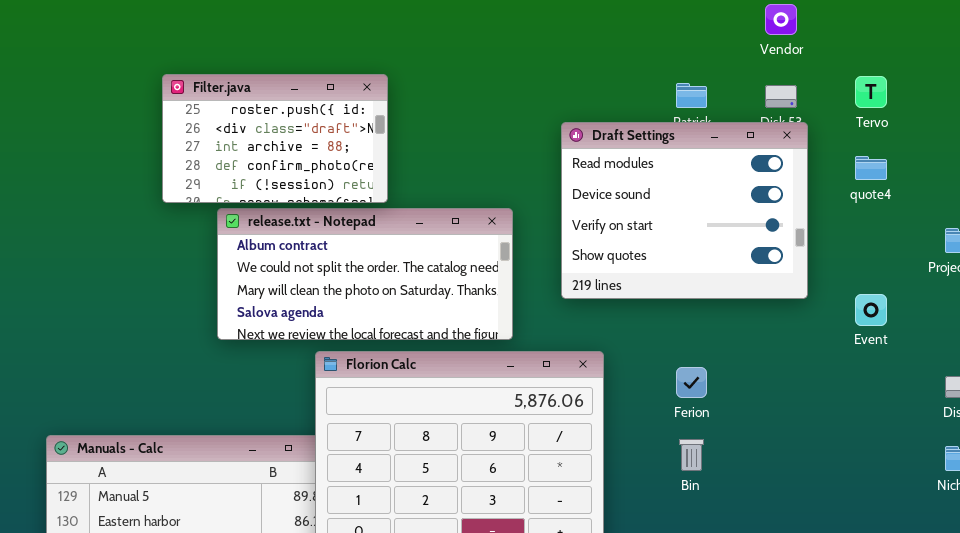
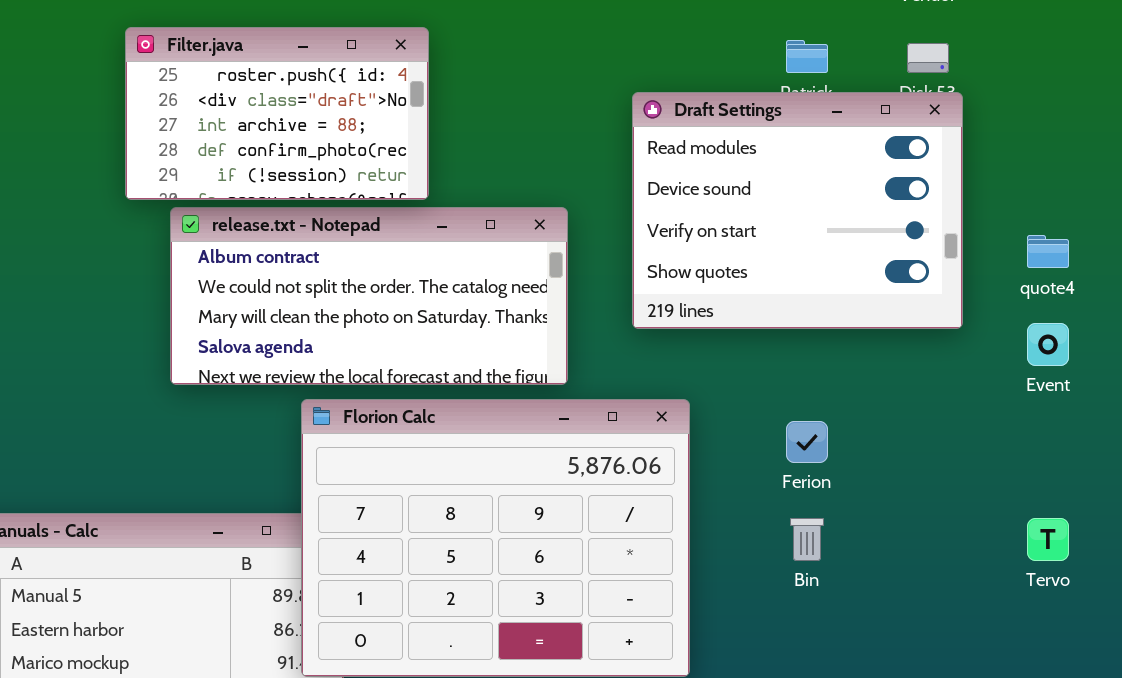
Filter.java: [162,74,388,203] -> [125,27,429,200], moved
Tervo: [855,76,887,108] -> [1027,518,1069,561], moved
quote4: [855,156,887,180] -> [1027,235,1069,268], moved

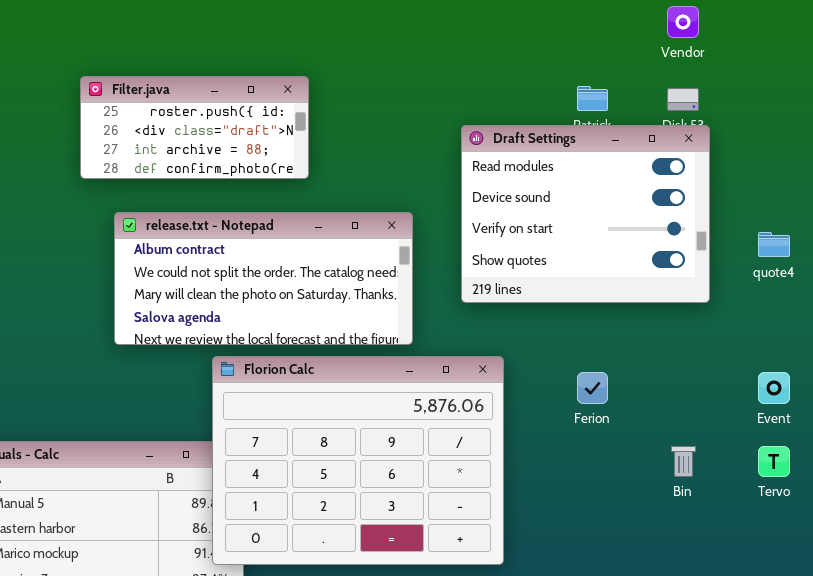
Filter.java: [125,27,429,200] -> [80,76,309,179], resized
Event: [1027,323,1069,366] -> [758,372,790,404], moved
Bin: [790,518,824,561] -> [671,446,696,477], moved

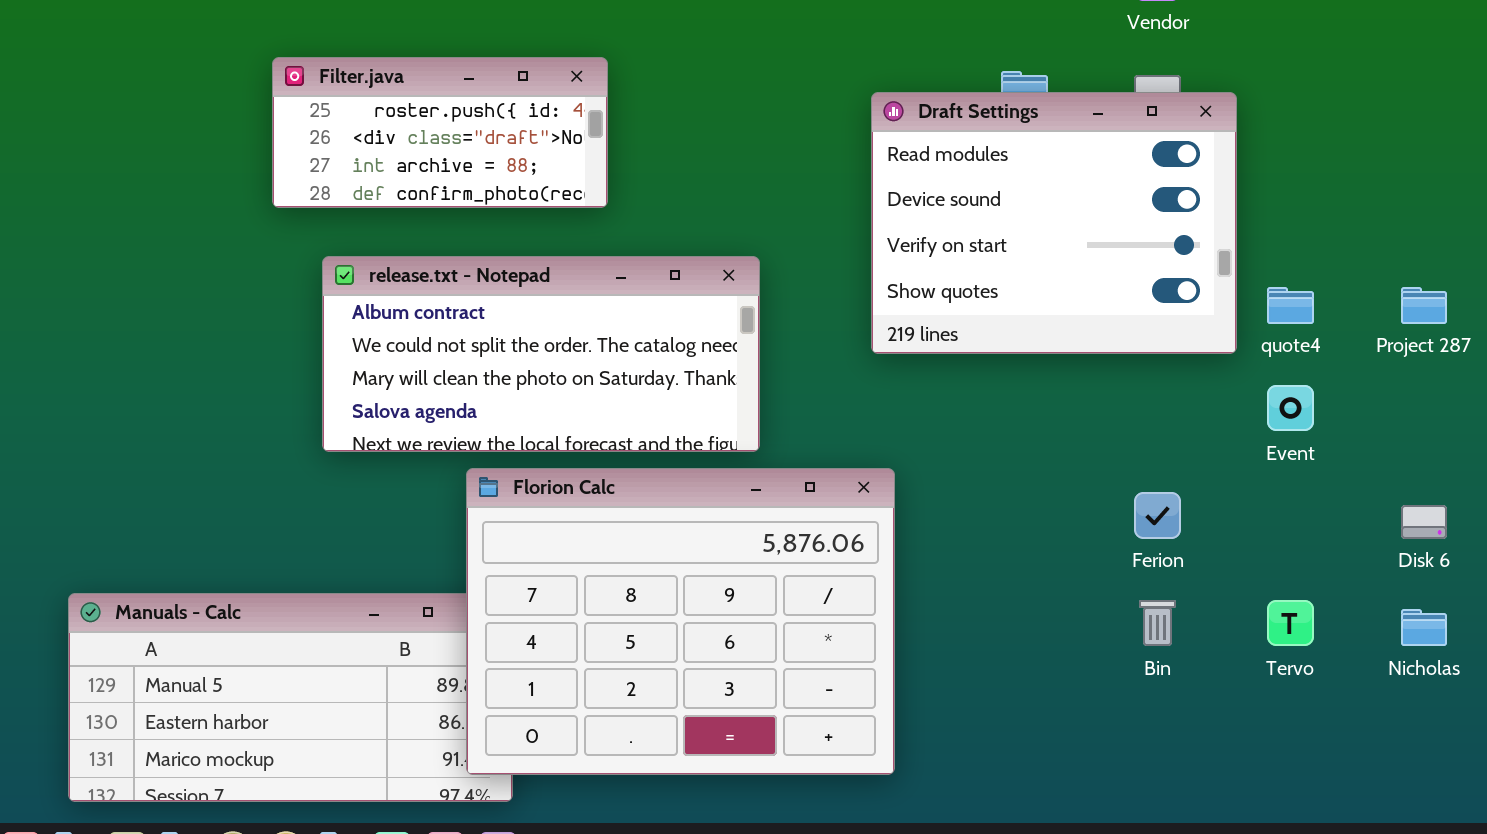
Draft Settings: [461,125,710,303] -> [871,92,1237,354], moved
Ferion: [577,372,608,404] -> [1134,492,1181,539], moved
Event: [758,372,790,404] -> [1267,385,1314,431], moved

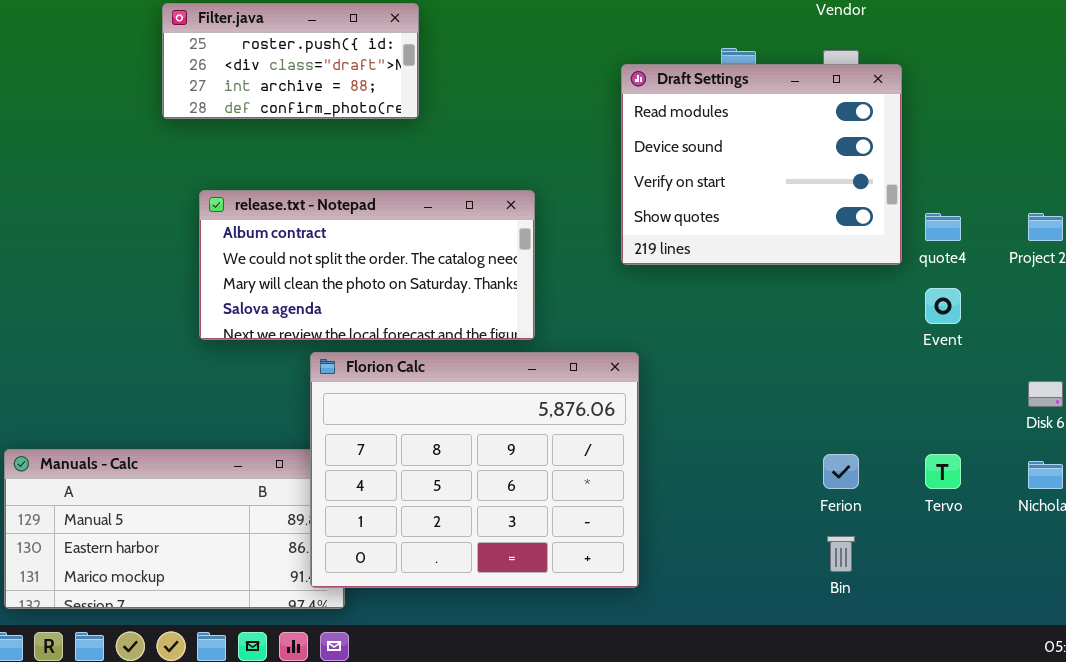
Filter.java: [272,57,608,208] -> [162,3,419,119], moved
Ferion: [1134,492,1181,539] -> [823,454,859,489], moved
Bin: [1139,600,1176,646] -> [827,536,855,572], moved

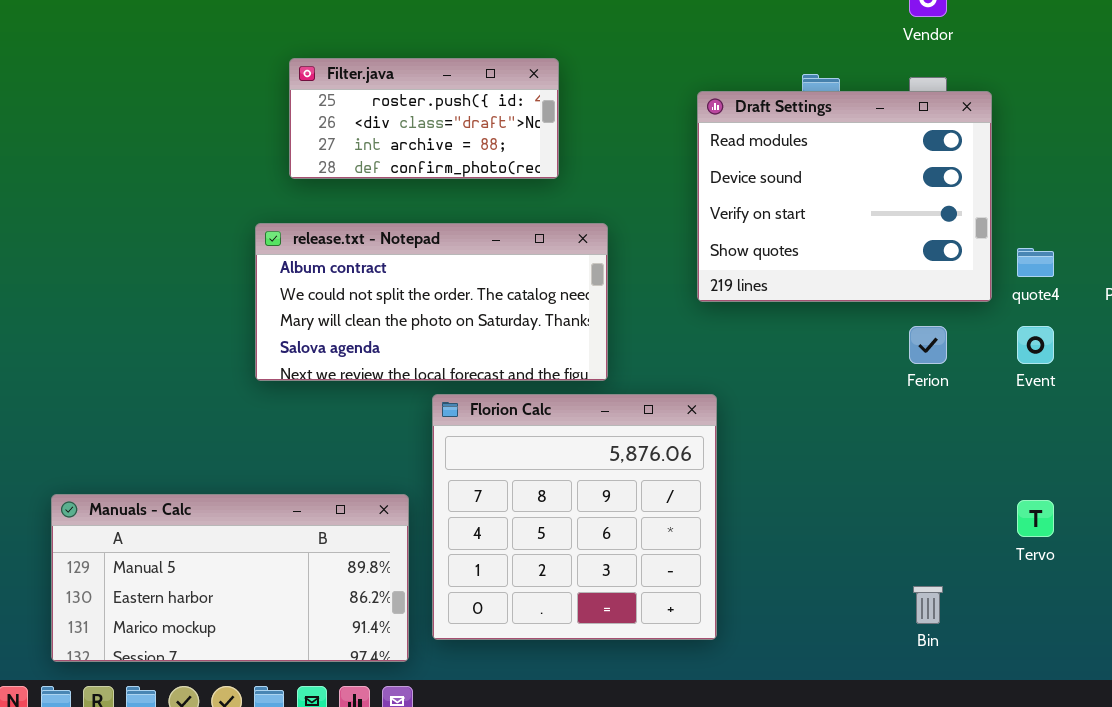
Filter.java: [162,3,419,119] -> [289,58,559,179], moved
Florion Calc: [310,352,639,588] -> [432,394,717,640], resized
Ferion: [823,454,859,489] -> [909,326,947,364], moved

